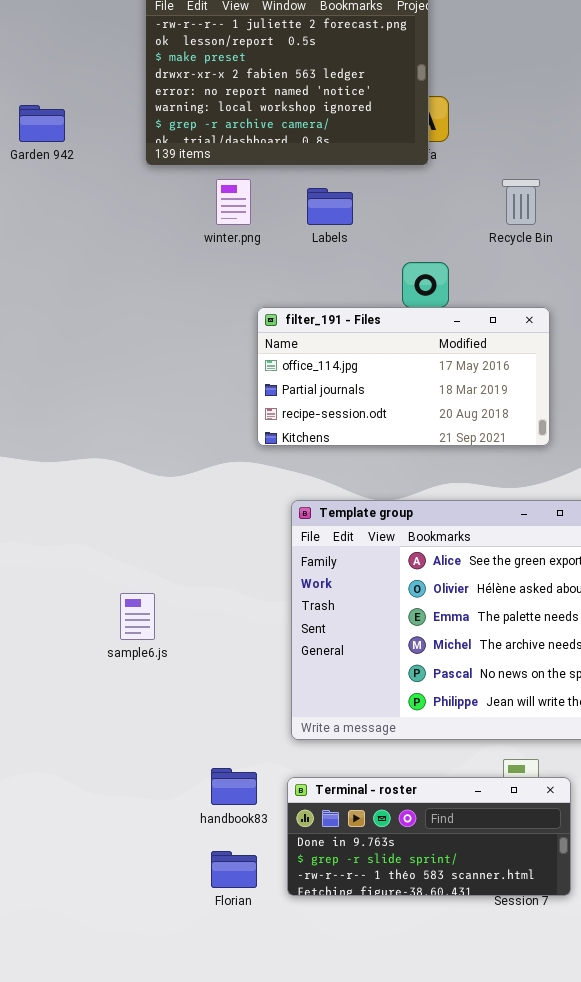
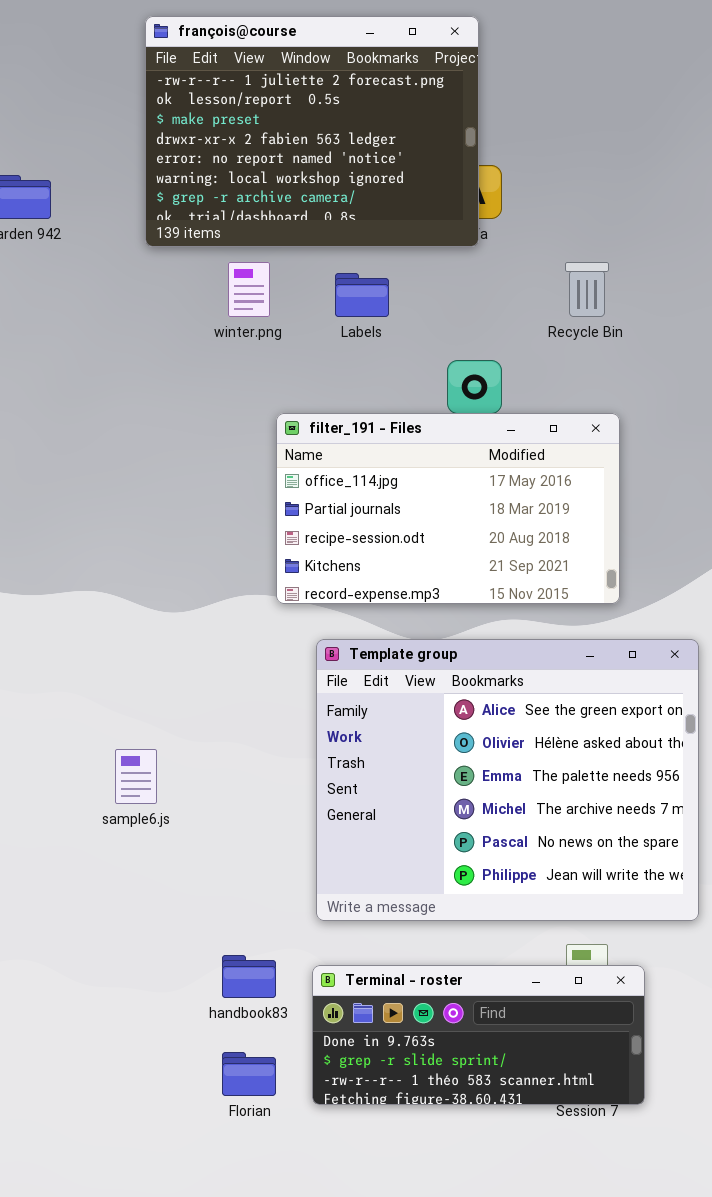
filter_191 - Files: [257,307,550,446] -> [276,413,620,604], resized

